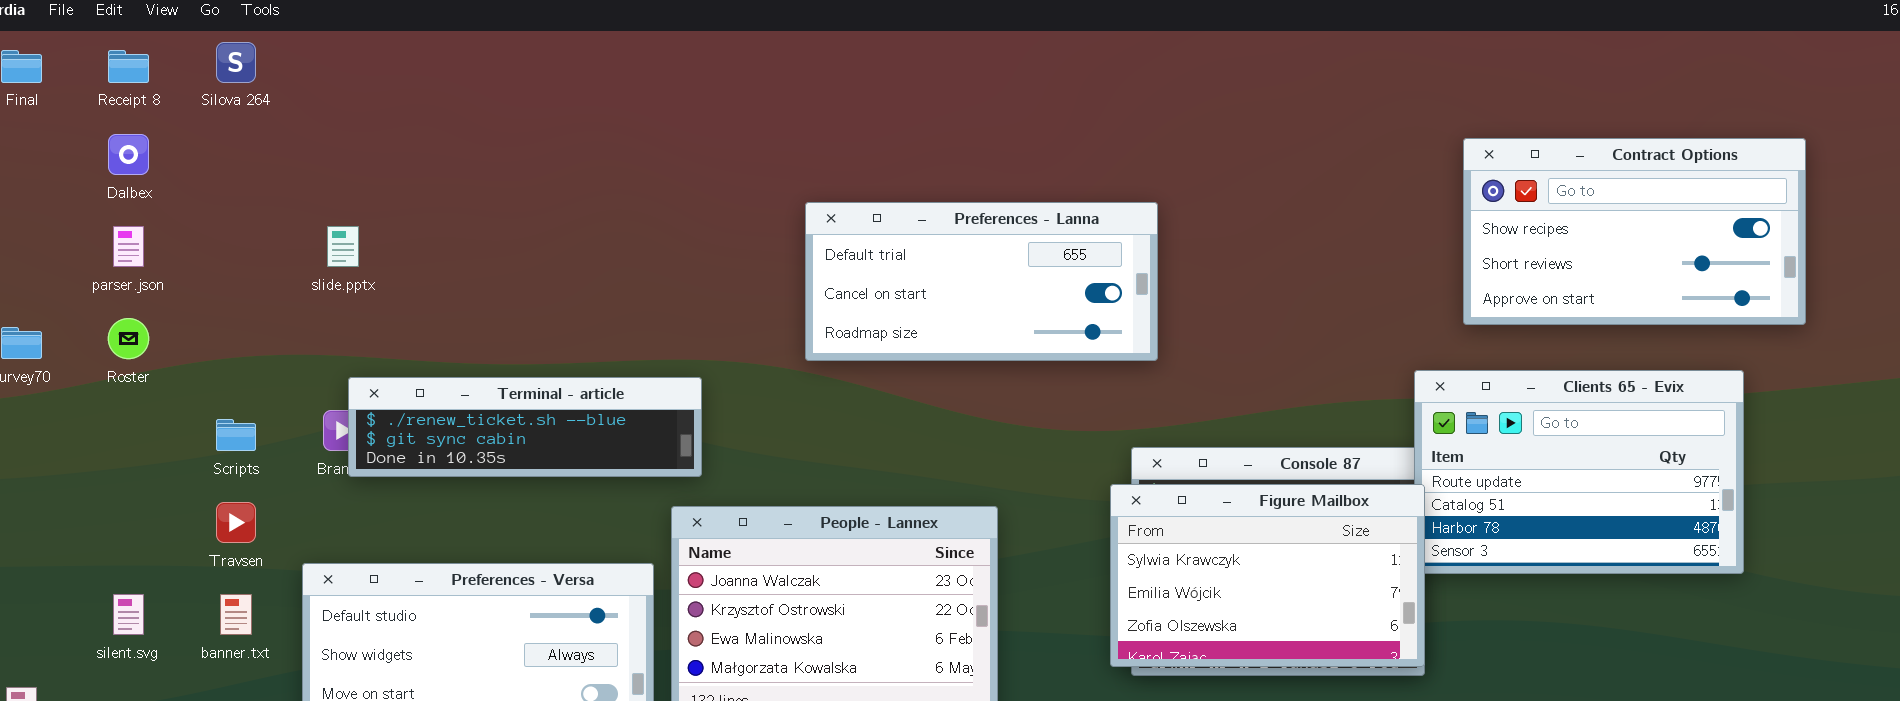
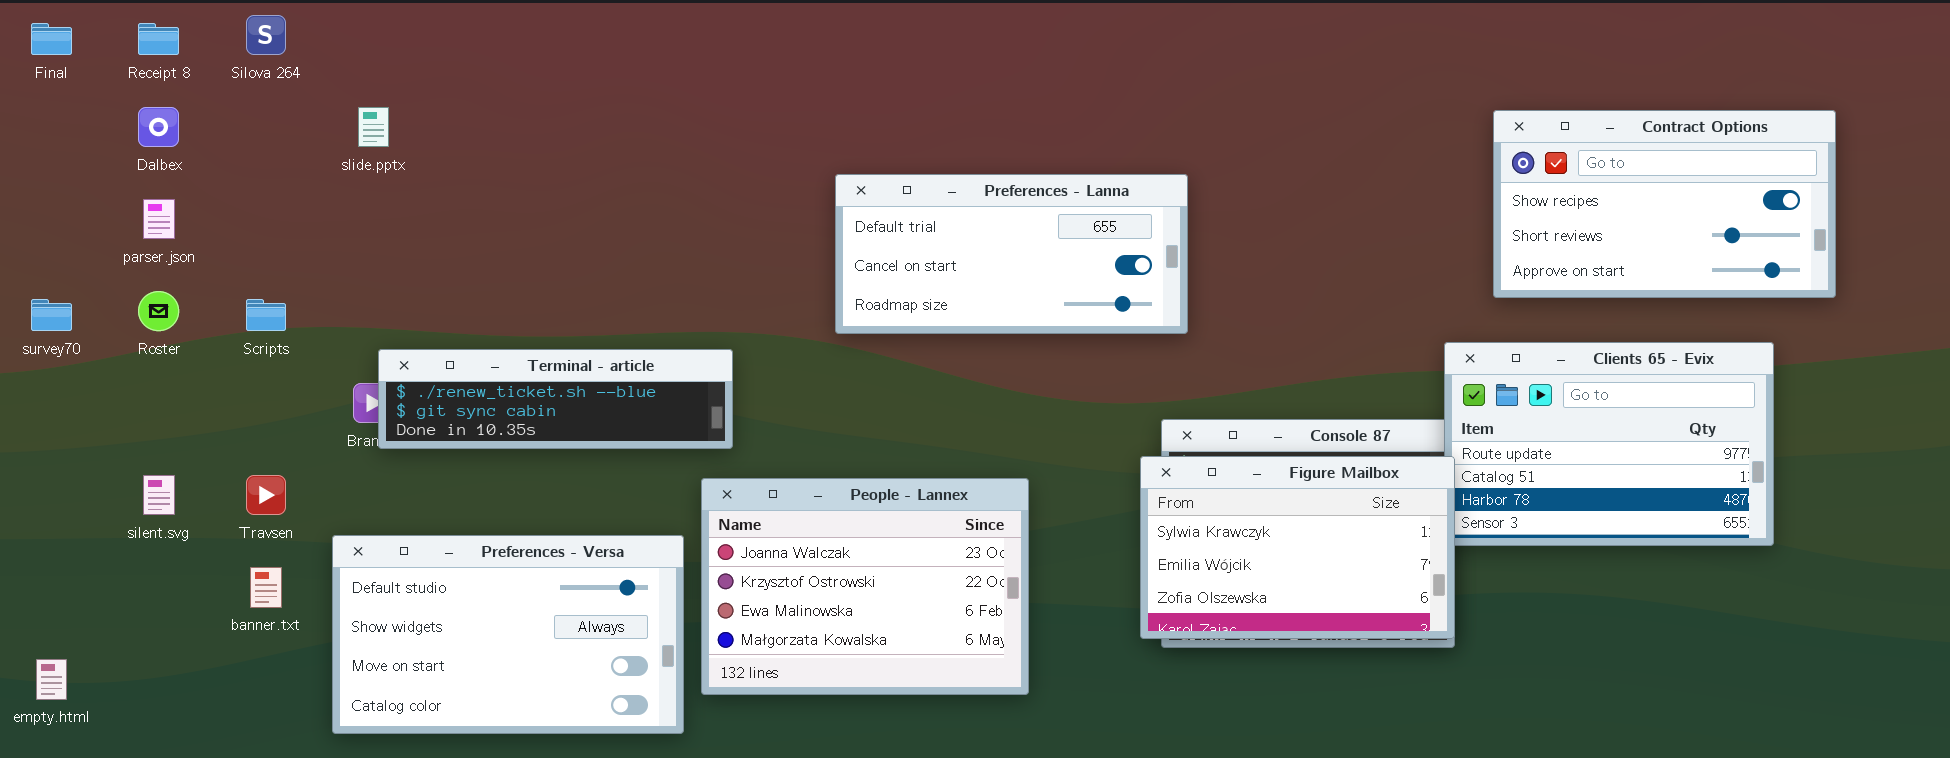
slide.pptx: [327,226,359,267] -> [358,107,389,147], moved
Scripts: [216,419,256,451] -> [246,299,286,331], moved
silent.svg: [113,594,144,635] -> [143,475,175,515], moved

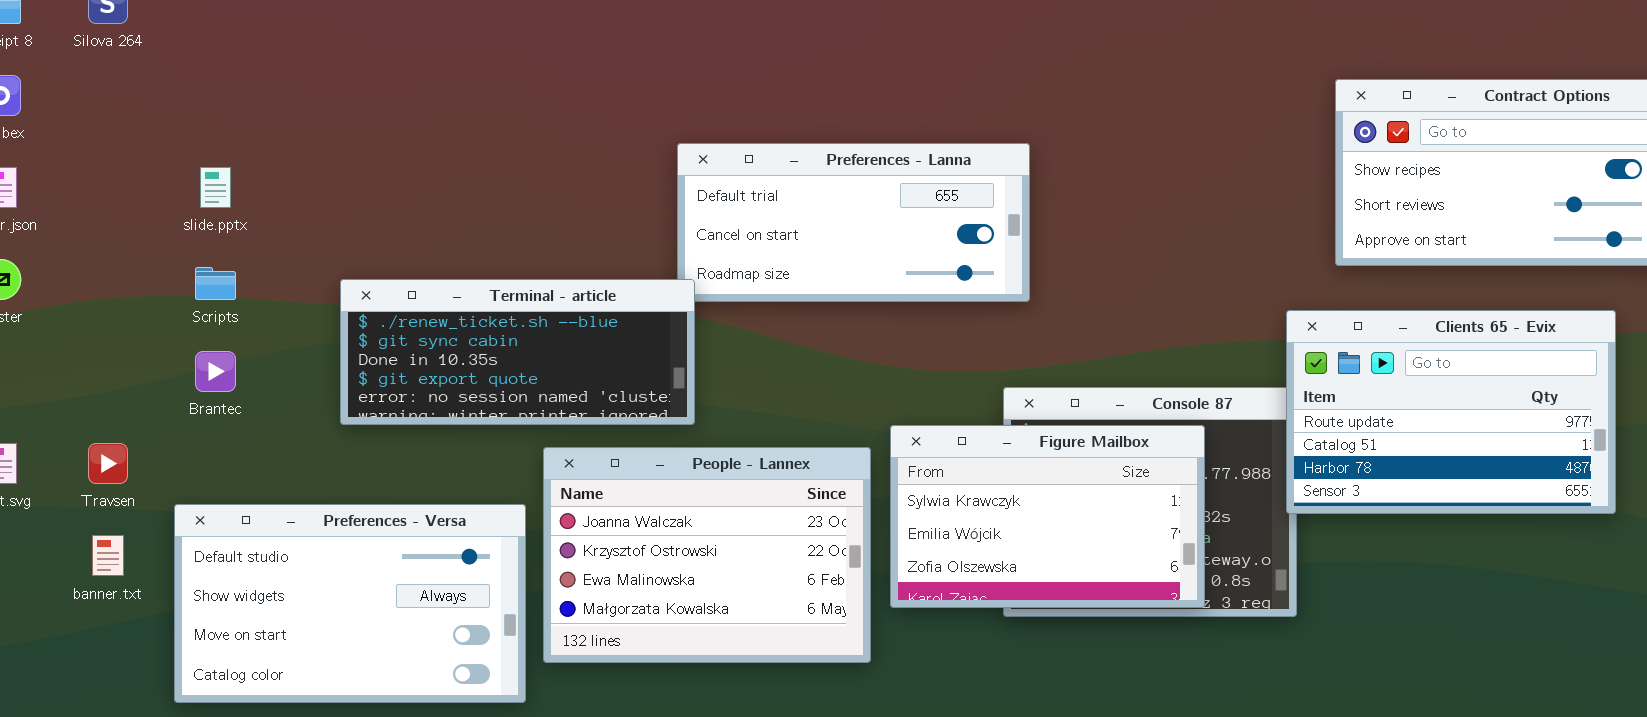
slide.pptx: [358,107,389,147] -> [200,167,231,208], moved
Scripts: [246,299,286,331] -> [195,267,236,300], moved
Terminal - article: [378,349,733,449] -> [340,279,695,425], moved, resized
Figure Mailbox: [1140,456,1455,639] -> [890,425,1205,608], moved

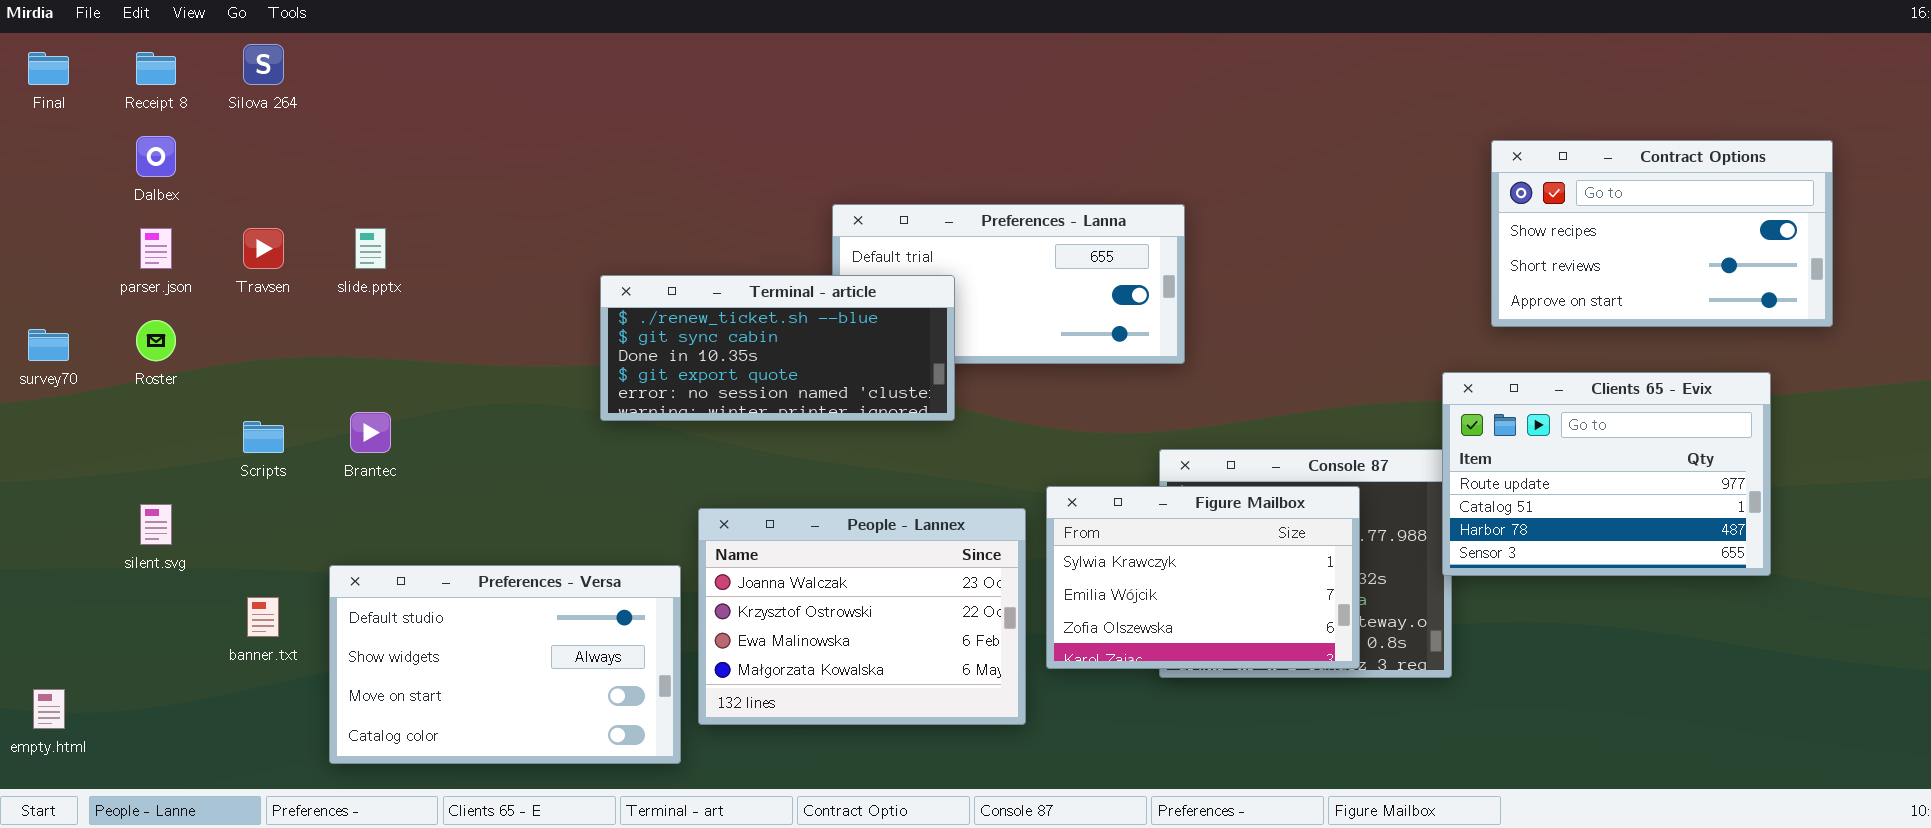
Scripts: [195,267,236,300] -> [243,421,284,453], moved
Terminal - article: [340,279,695,425] -> [600,275,955,421], moved
Travsen: [88,443,128,484] -> [243,228,284,269], moved

